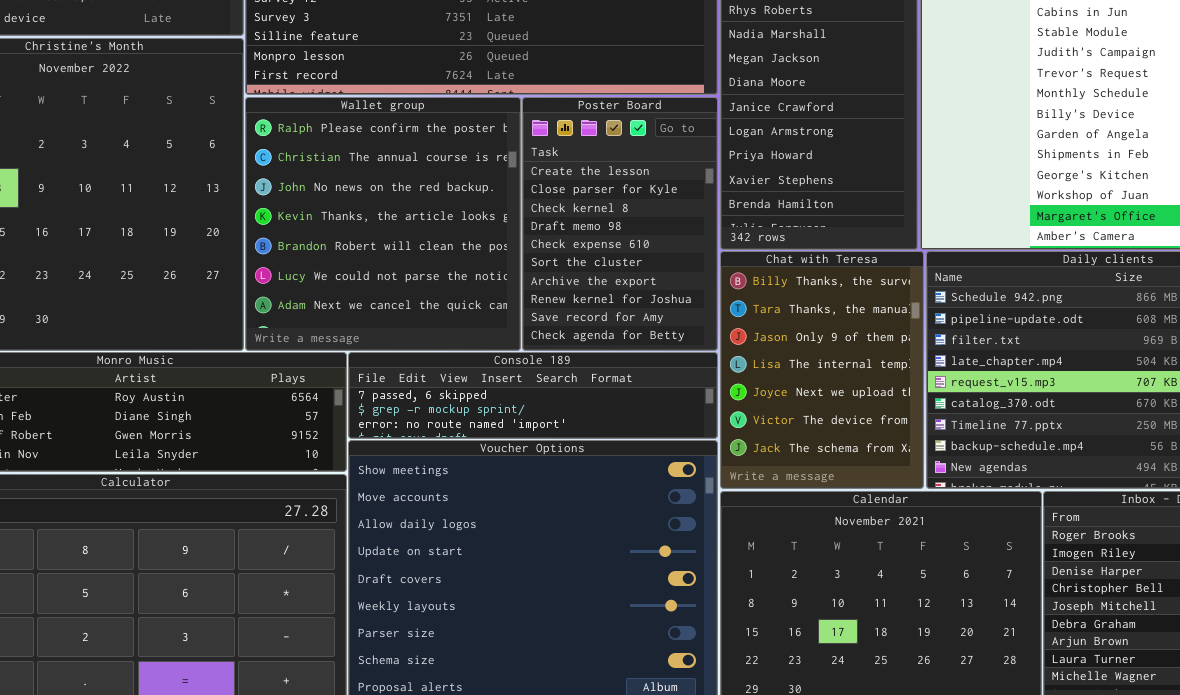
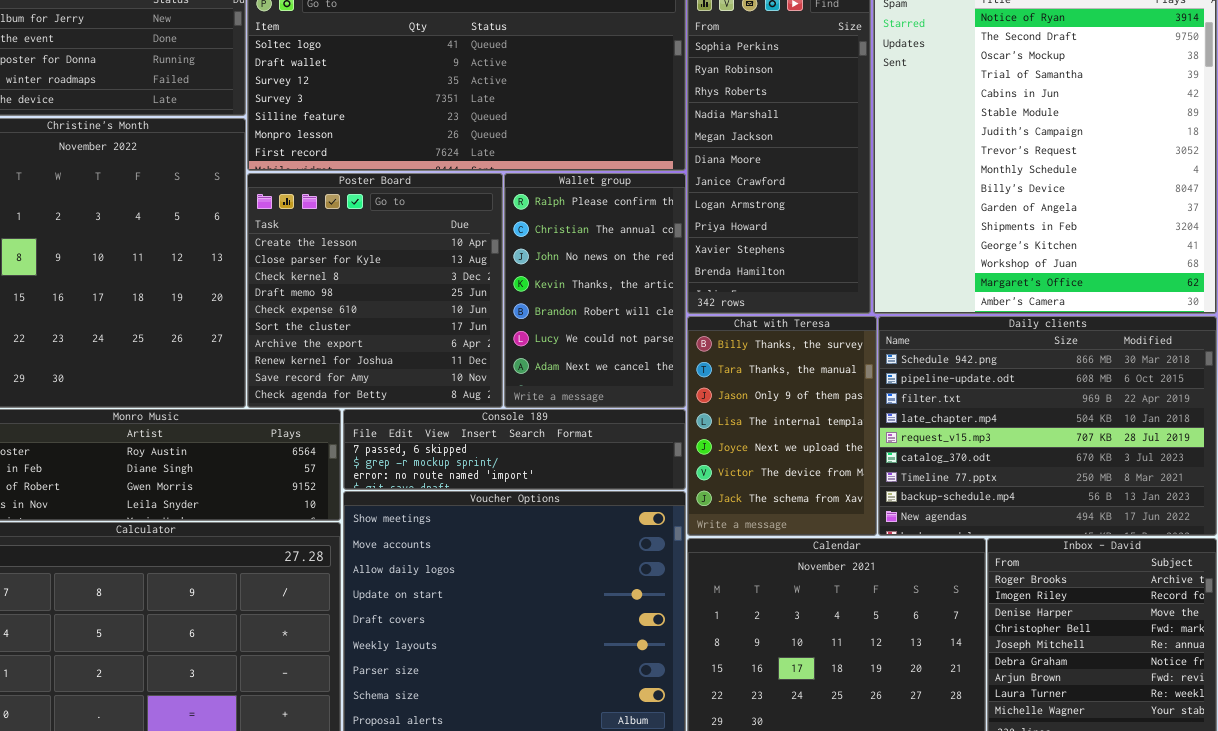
Wallet group: [245,97,521,351] -> [504,173,686,408], moved, resized
Poster Board: [522,97,718,351] -> [247,173,503,408], moved, resized

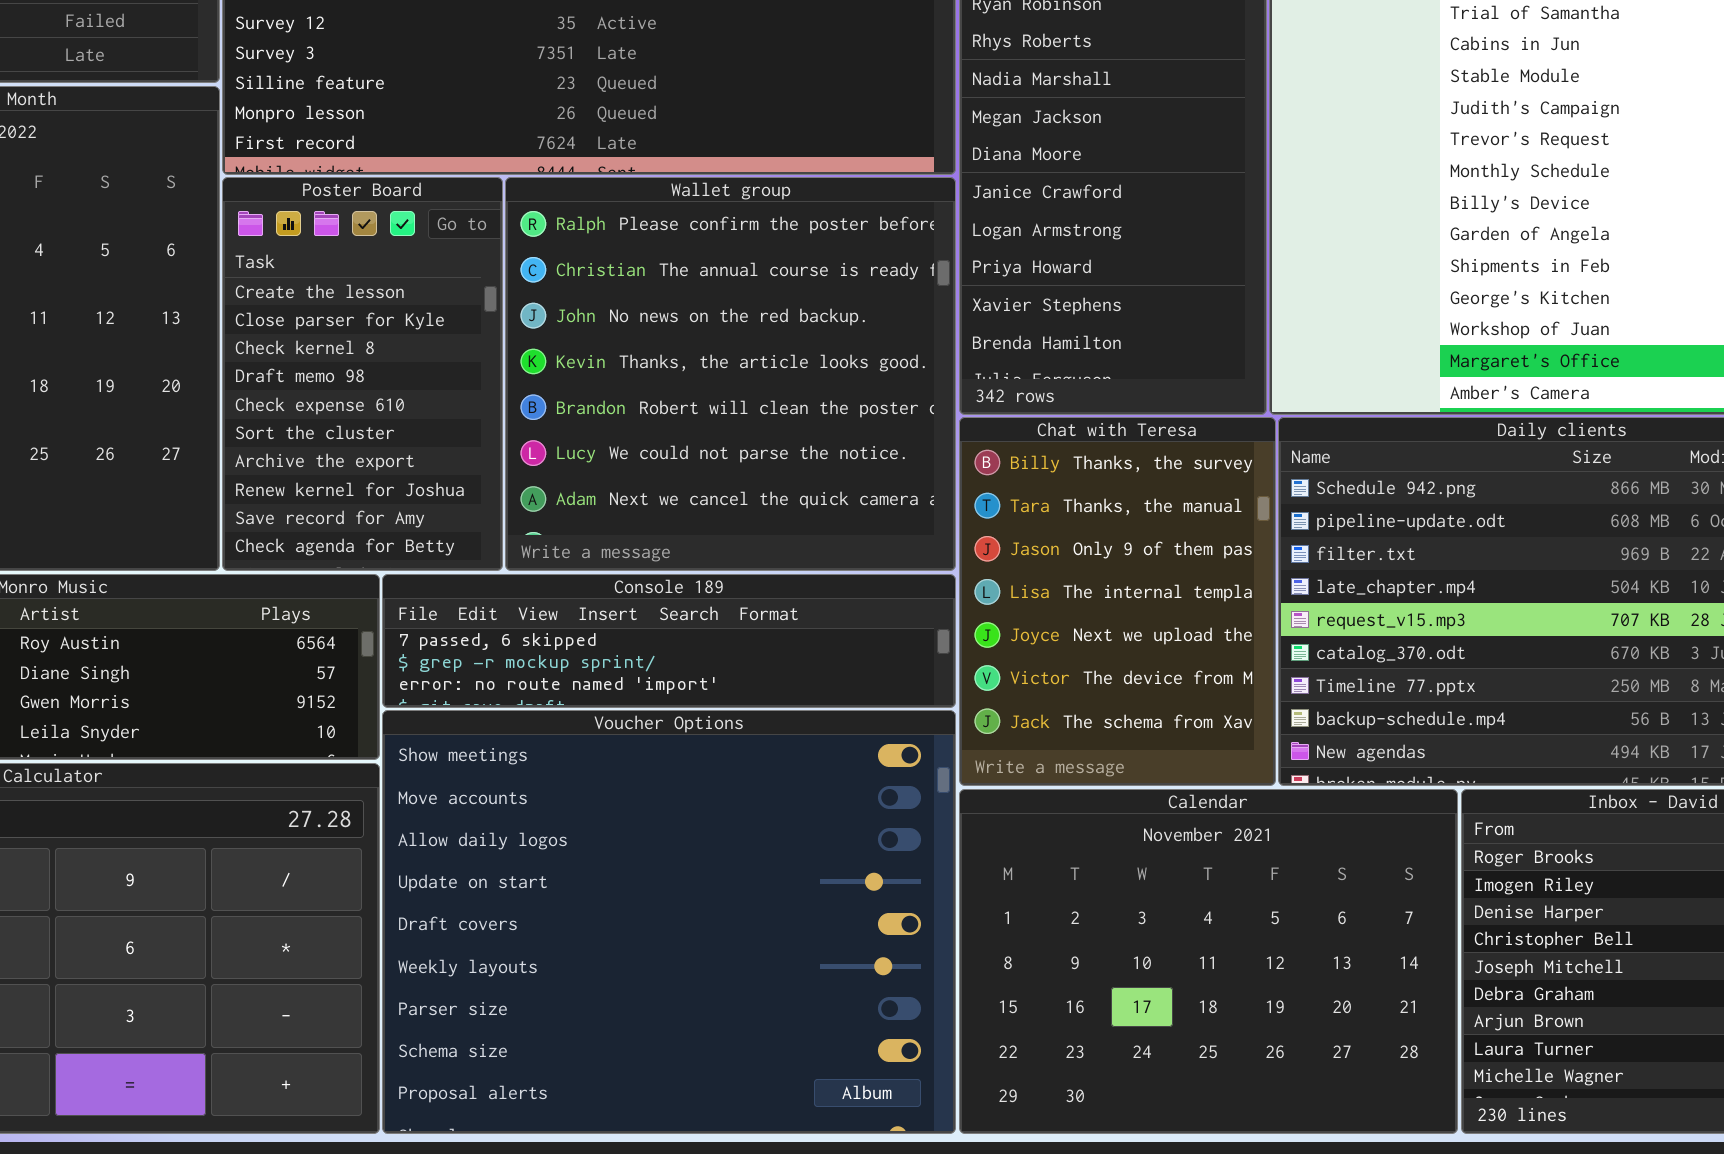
Poster Board: [247,173,503,408] -> [222,177,503,571], resized
Wallet group: [504,173,686,408] -> [505,177,956,571], resized

